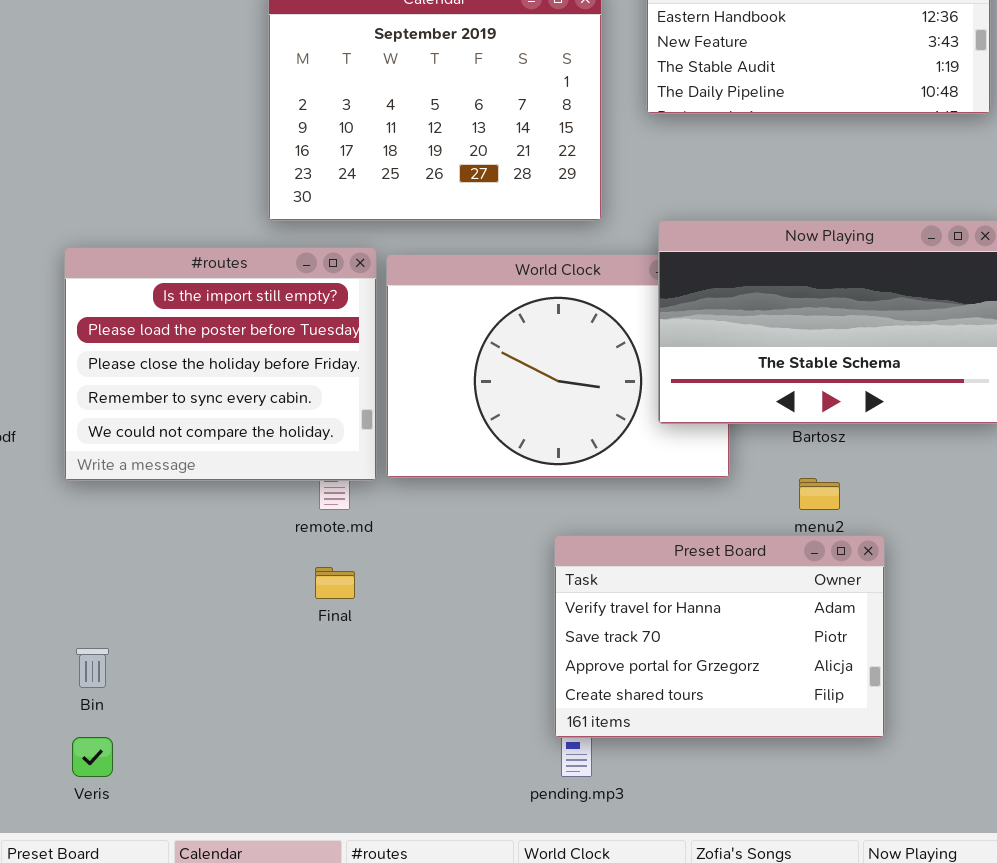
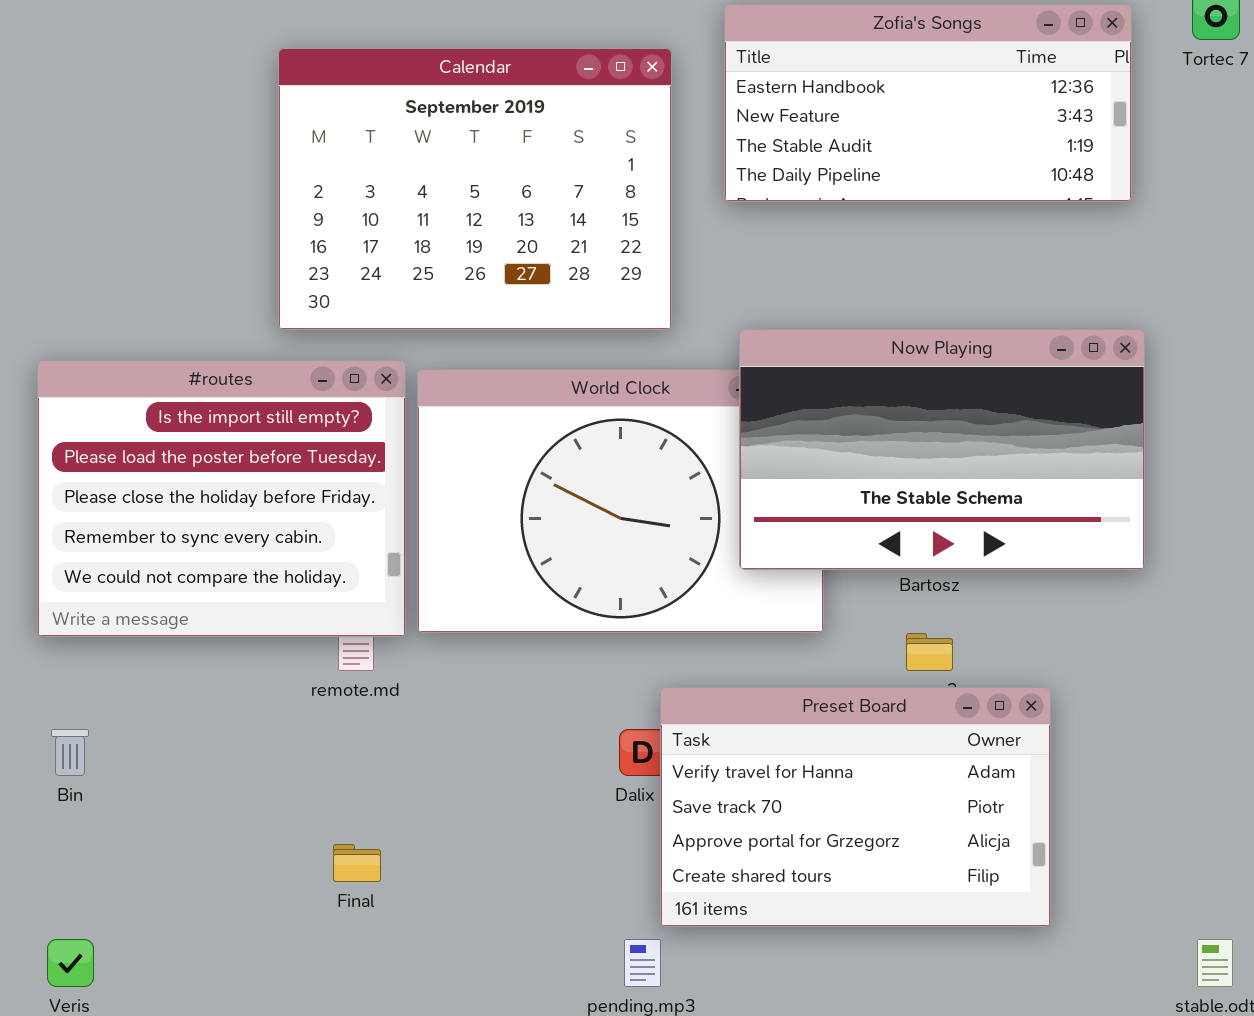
Preset Board: [554,535,885,738] -> [660,687,1051,927], moved
Final: [315,567,355,599] -> [333,844,381,882], moved
Bin: [76,648,109,688] -> [51,729,89,776], moved

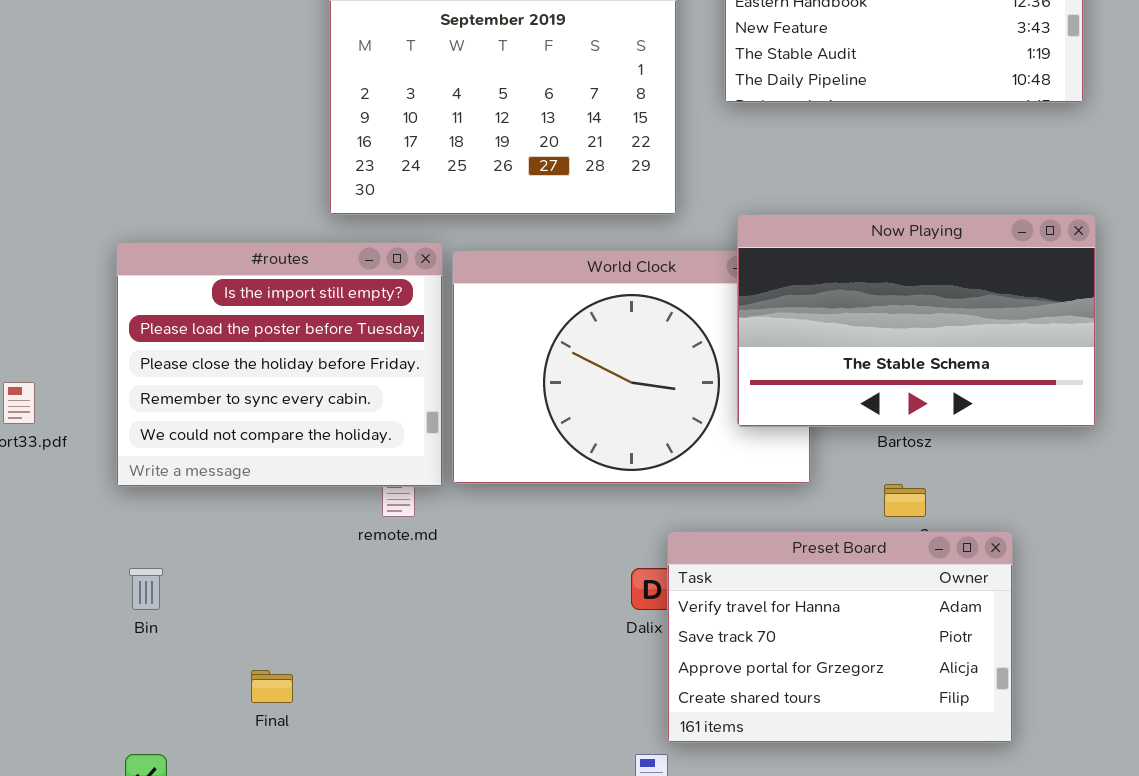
Final: [333,844,381,882] -> [251,670,293,703], moved

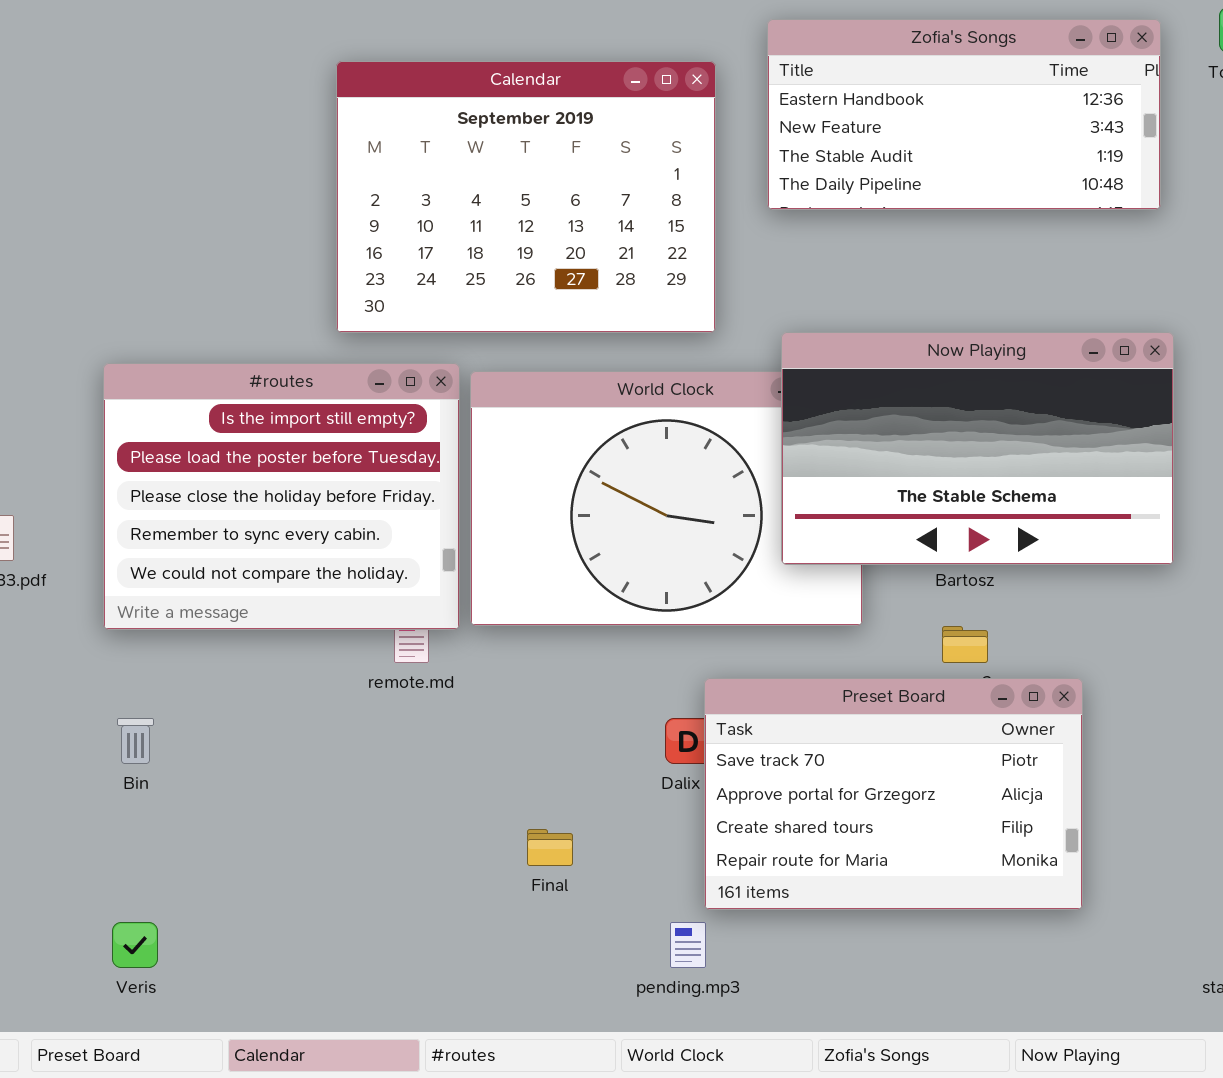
Preset Board: [667,531,1013,743] -> [704,678,1083,910], scrolled down 1 row
Final: [251,670,293,703] -> [527,829,573,866], moved

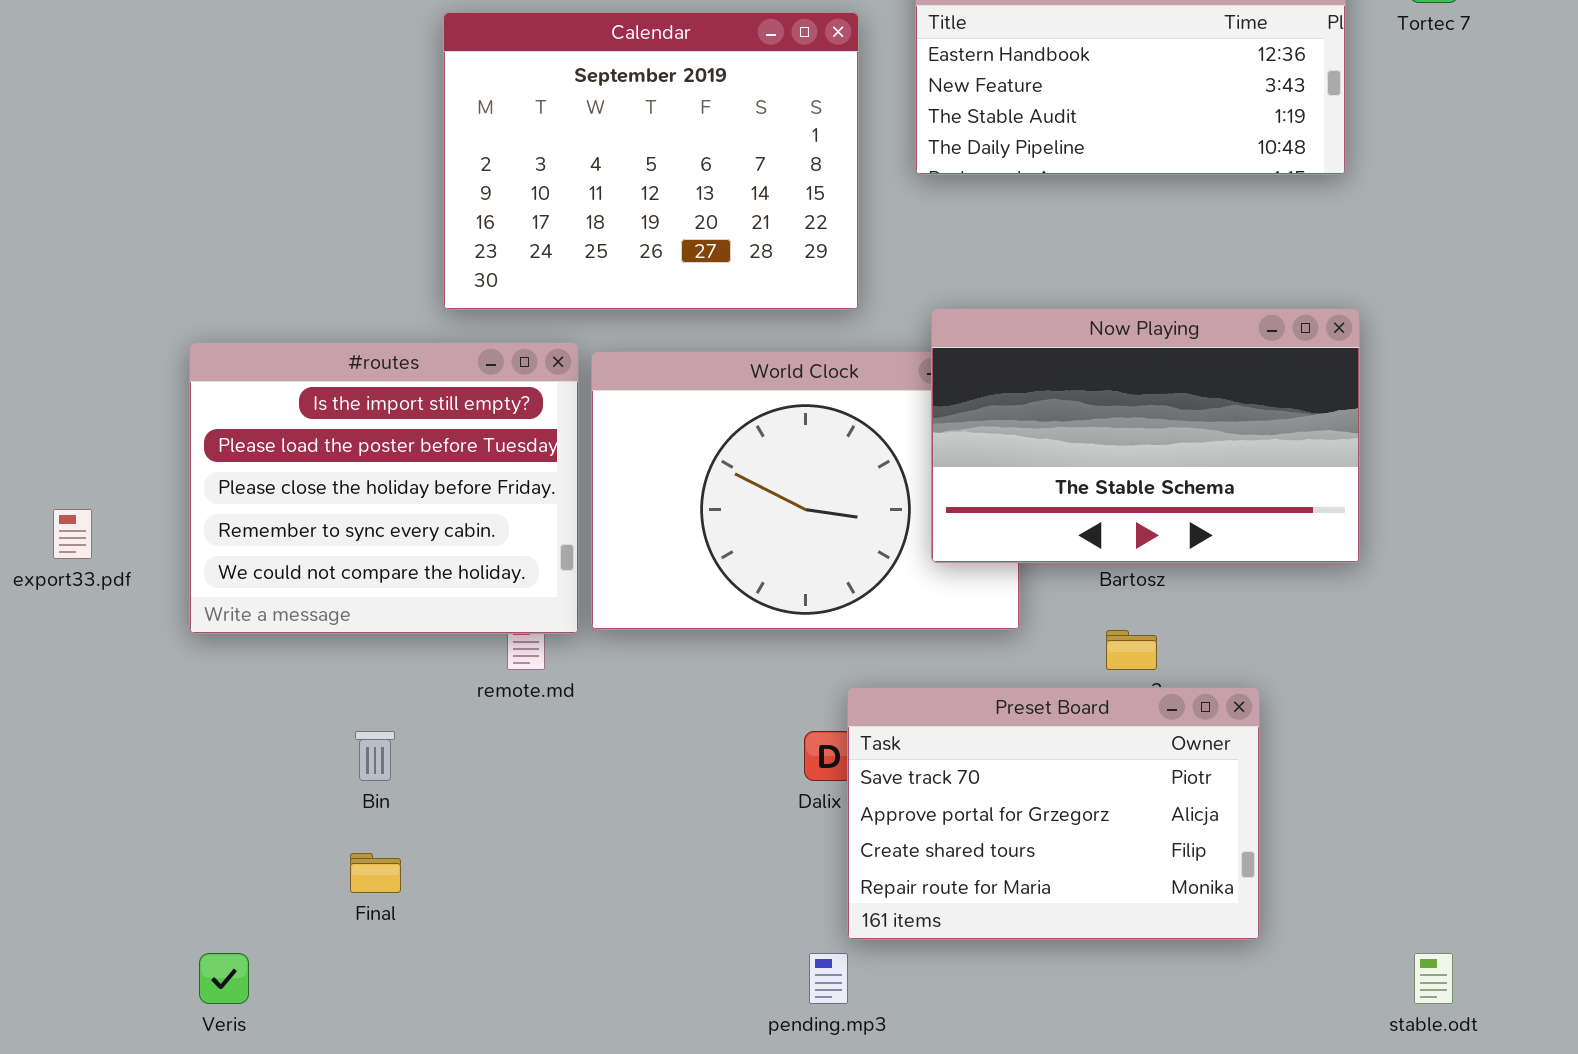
Bin: [117,718,154,764] -> [355,731,395,781], moved
Final: [527,829,573,866] -> [350,853,401,893], moved

